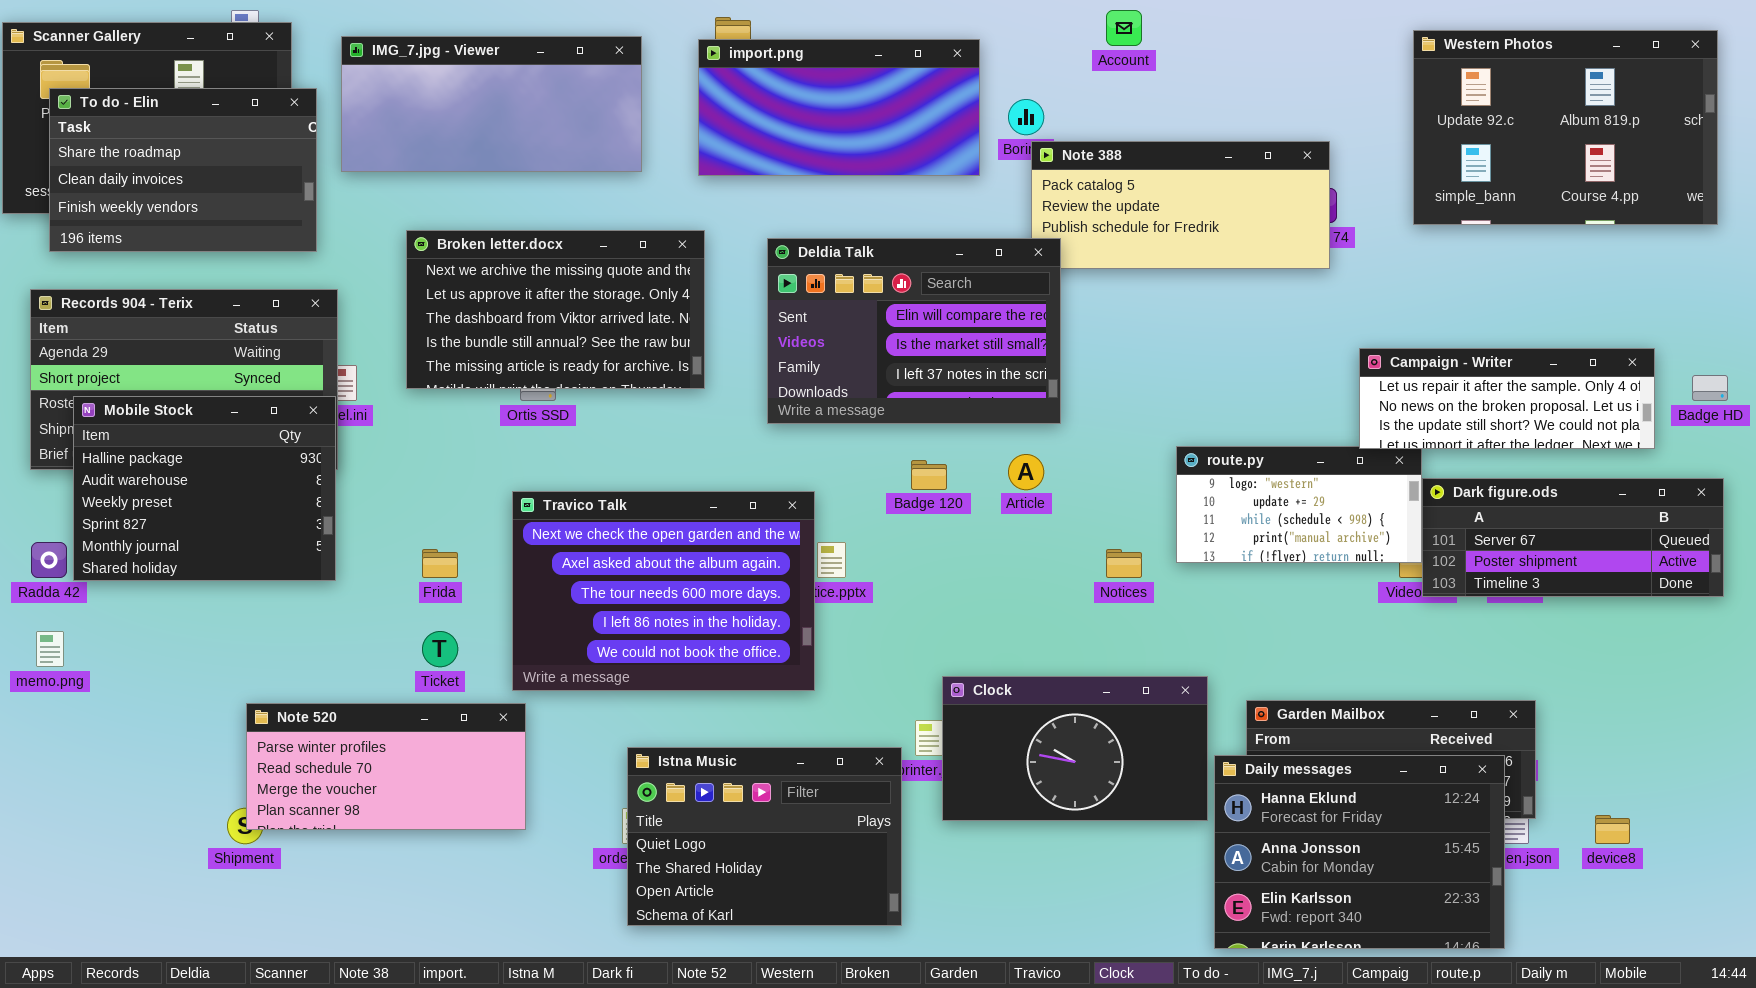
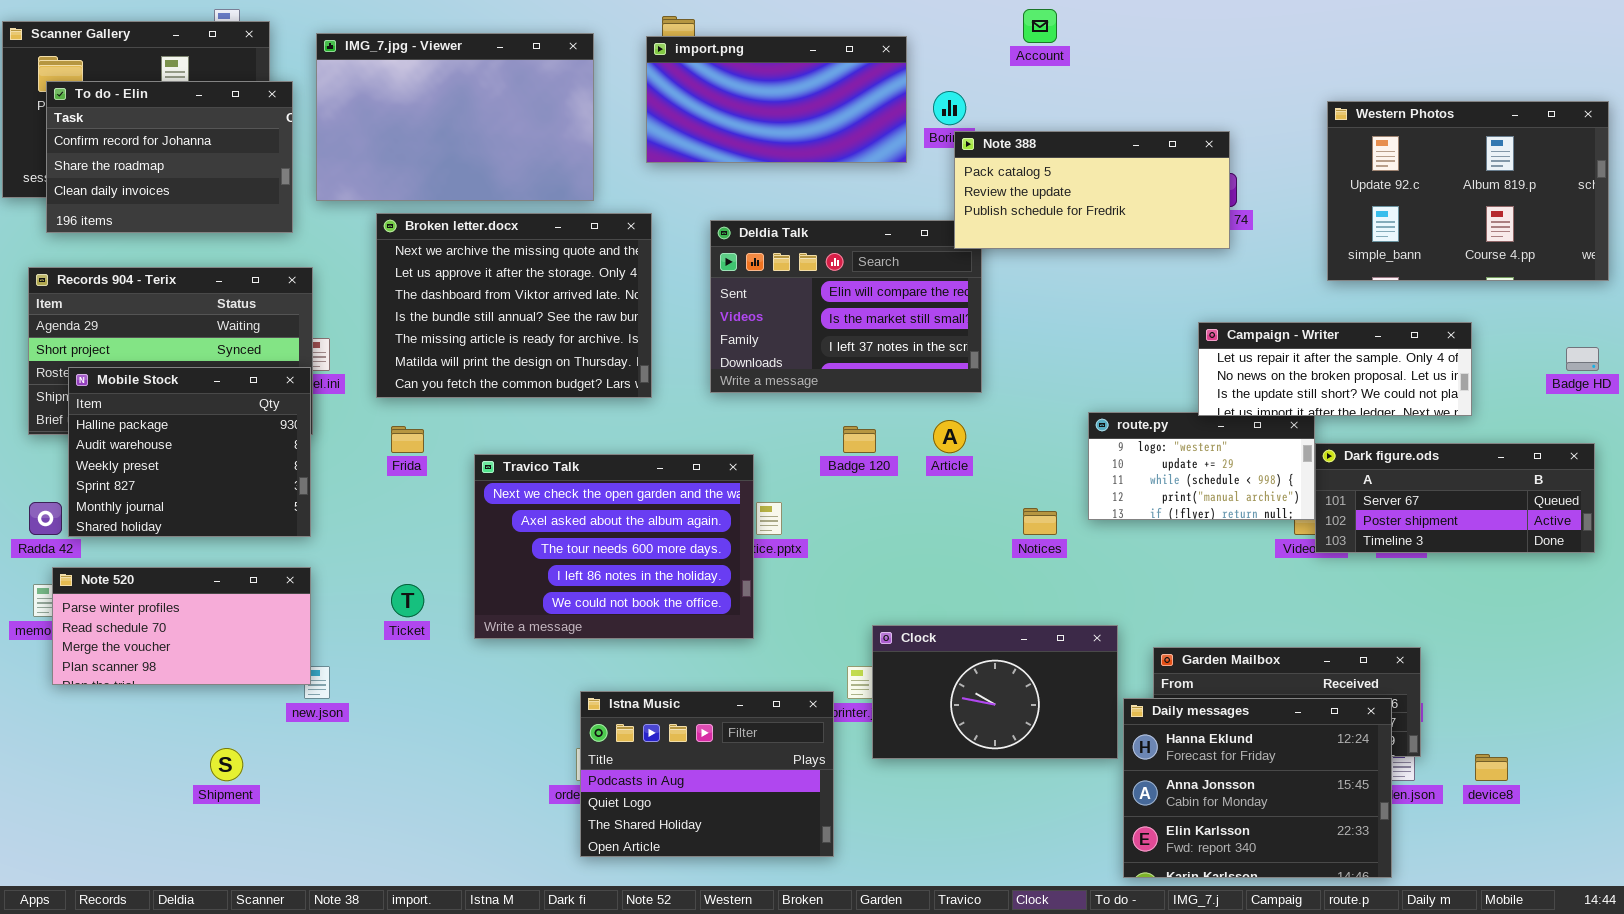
Western Photos: [1413,30,1718,225] -> [1327,101,1609,281], moved
IMG_7.jpg - Viewer: [341,36,642,172] -> [316,33,594,201], resized
To do - Elin: [49,88,317,252] -> [46,81,293,233], scrolled up 1 row
Note 388: [1031,141,1330,269] -> [954,131,1230,249], raised
Broken letter.docx: [406,230,705,389] -> [376,213,652,398], resized
Campaign - Writer: [1359,348,1655,449] -> [1198,322,1472,416], moved
Frida: [422,549,458,578] -> [391,426,424,453], moved
Note 520: [246,703,526,830] -> [52,567,311,685], moved
Istna Music: [627,747,902,926] -> [580,691,834,857], scrolled up 1 row

